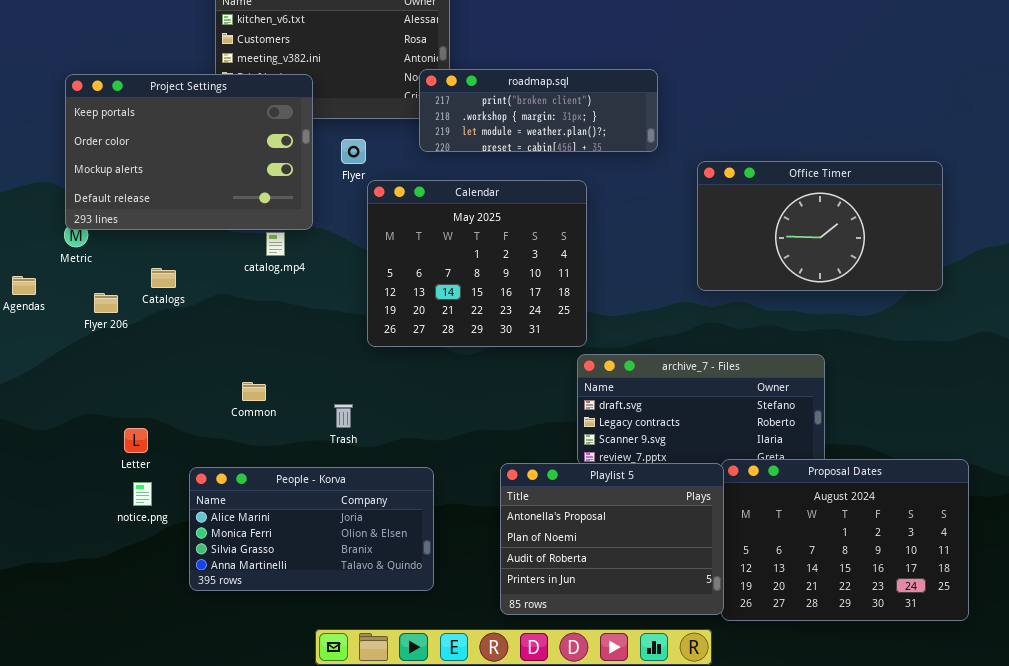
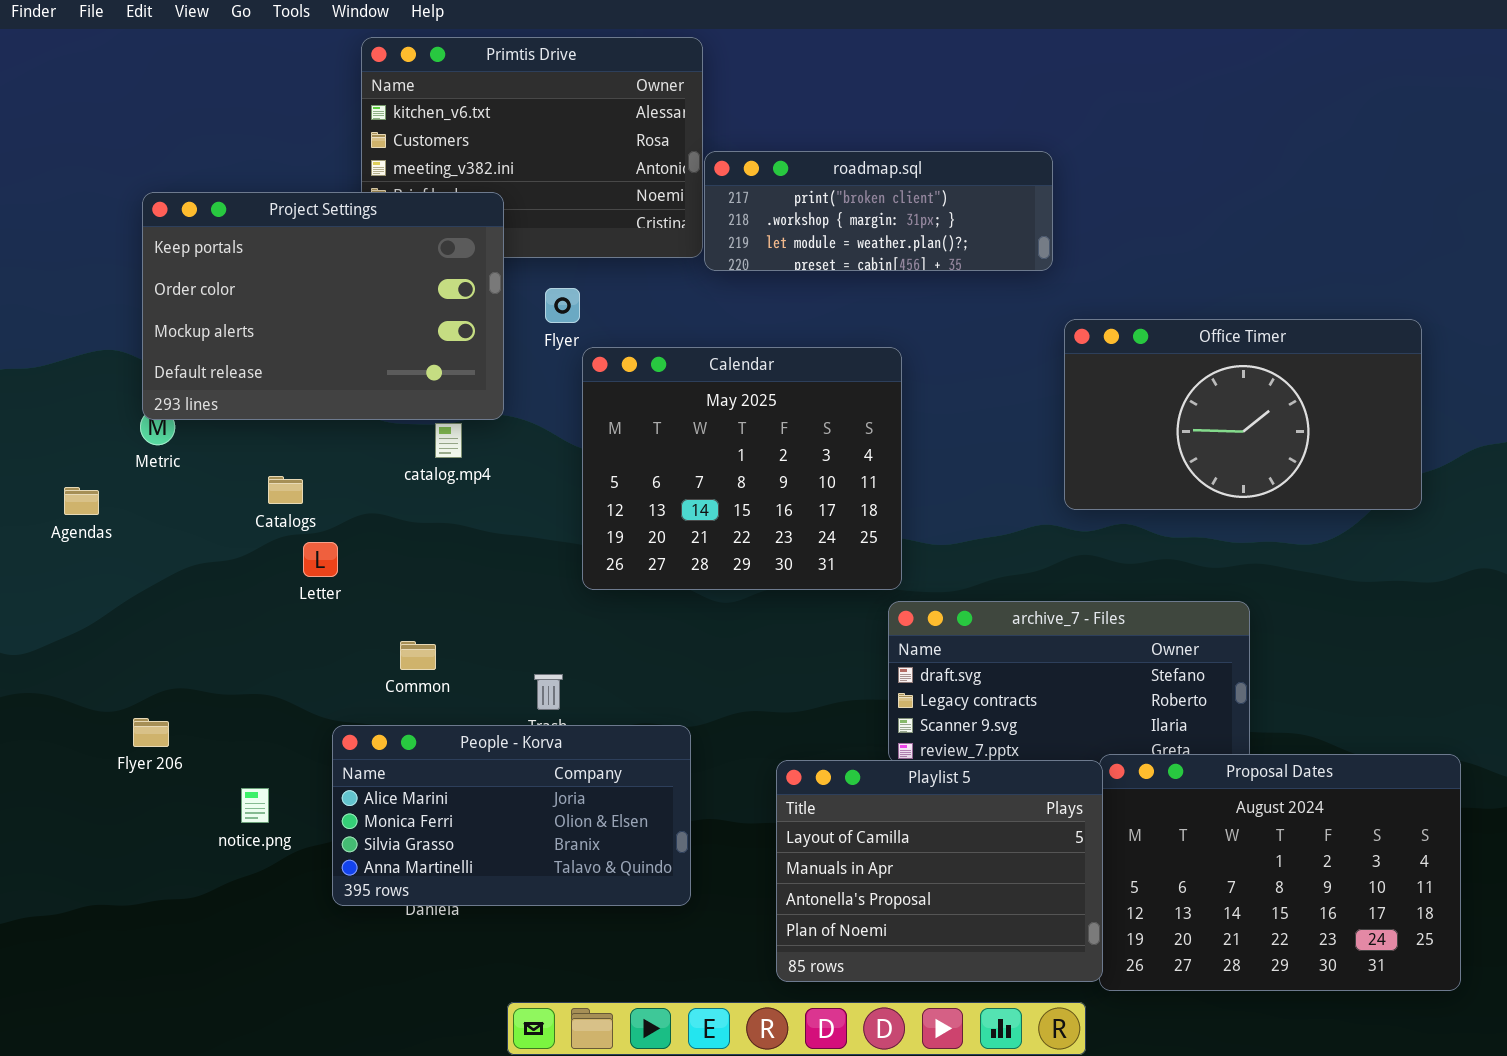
roadmap.sql: [419,69,658,152] -> [704,151,1053,271], moved
Flyer 206: [94,293,118,313] -> [133,718,169,747], moved
Letter: [124,428,148,453] -> [303,542,338,577], moved
Playlist 5: [500,463,724,615] -> [776,760,1103,982], scrolled up 2 rows
People - Korva: [189,467,434,591] -> [332,725,691,906], moved

